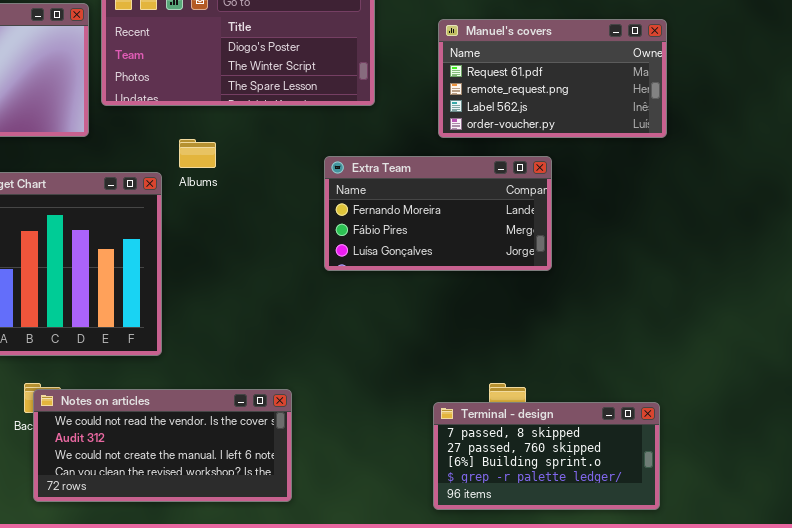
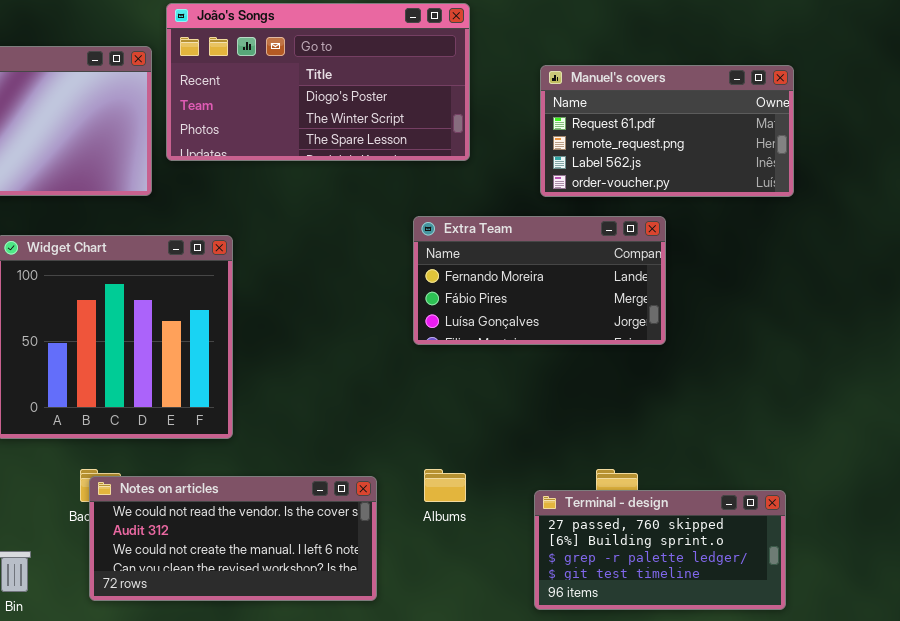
Albums: [179,139,216,168] -> [424,469,466,502], moved
Terminal - design: [433,402,660,510] -> [534,490,786,610], scrolled down 1 row

